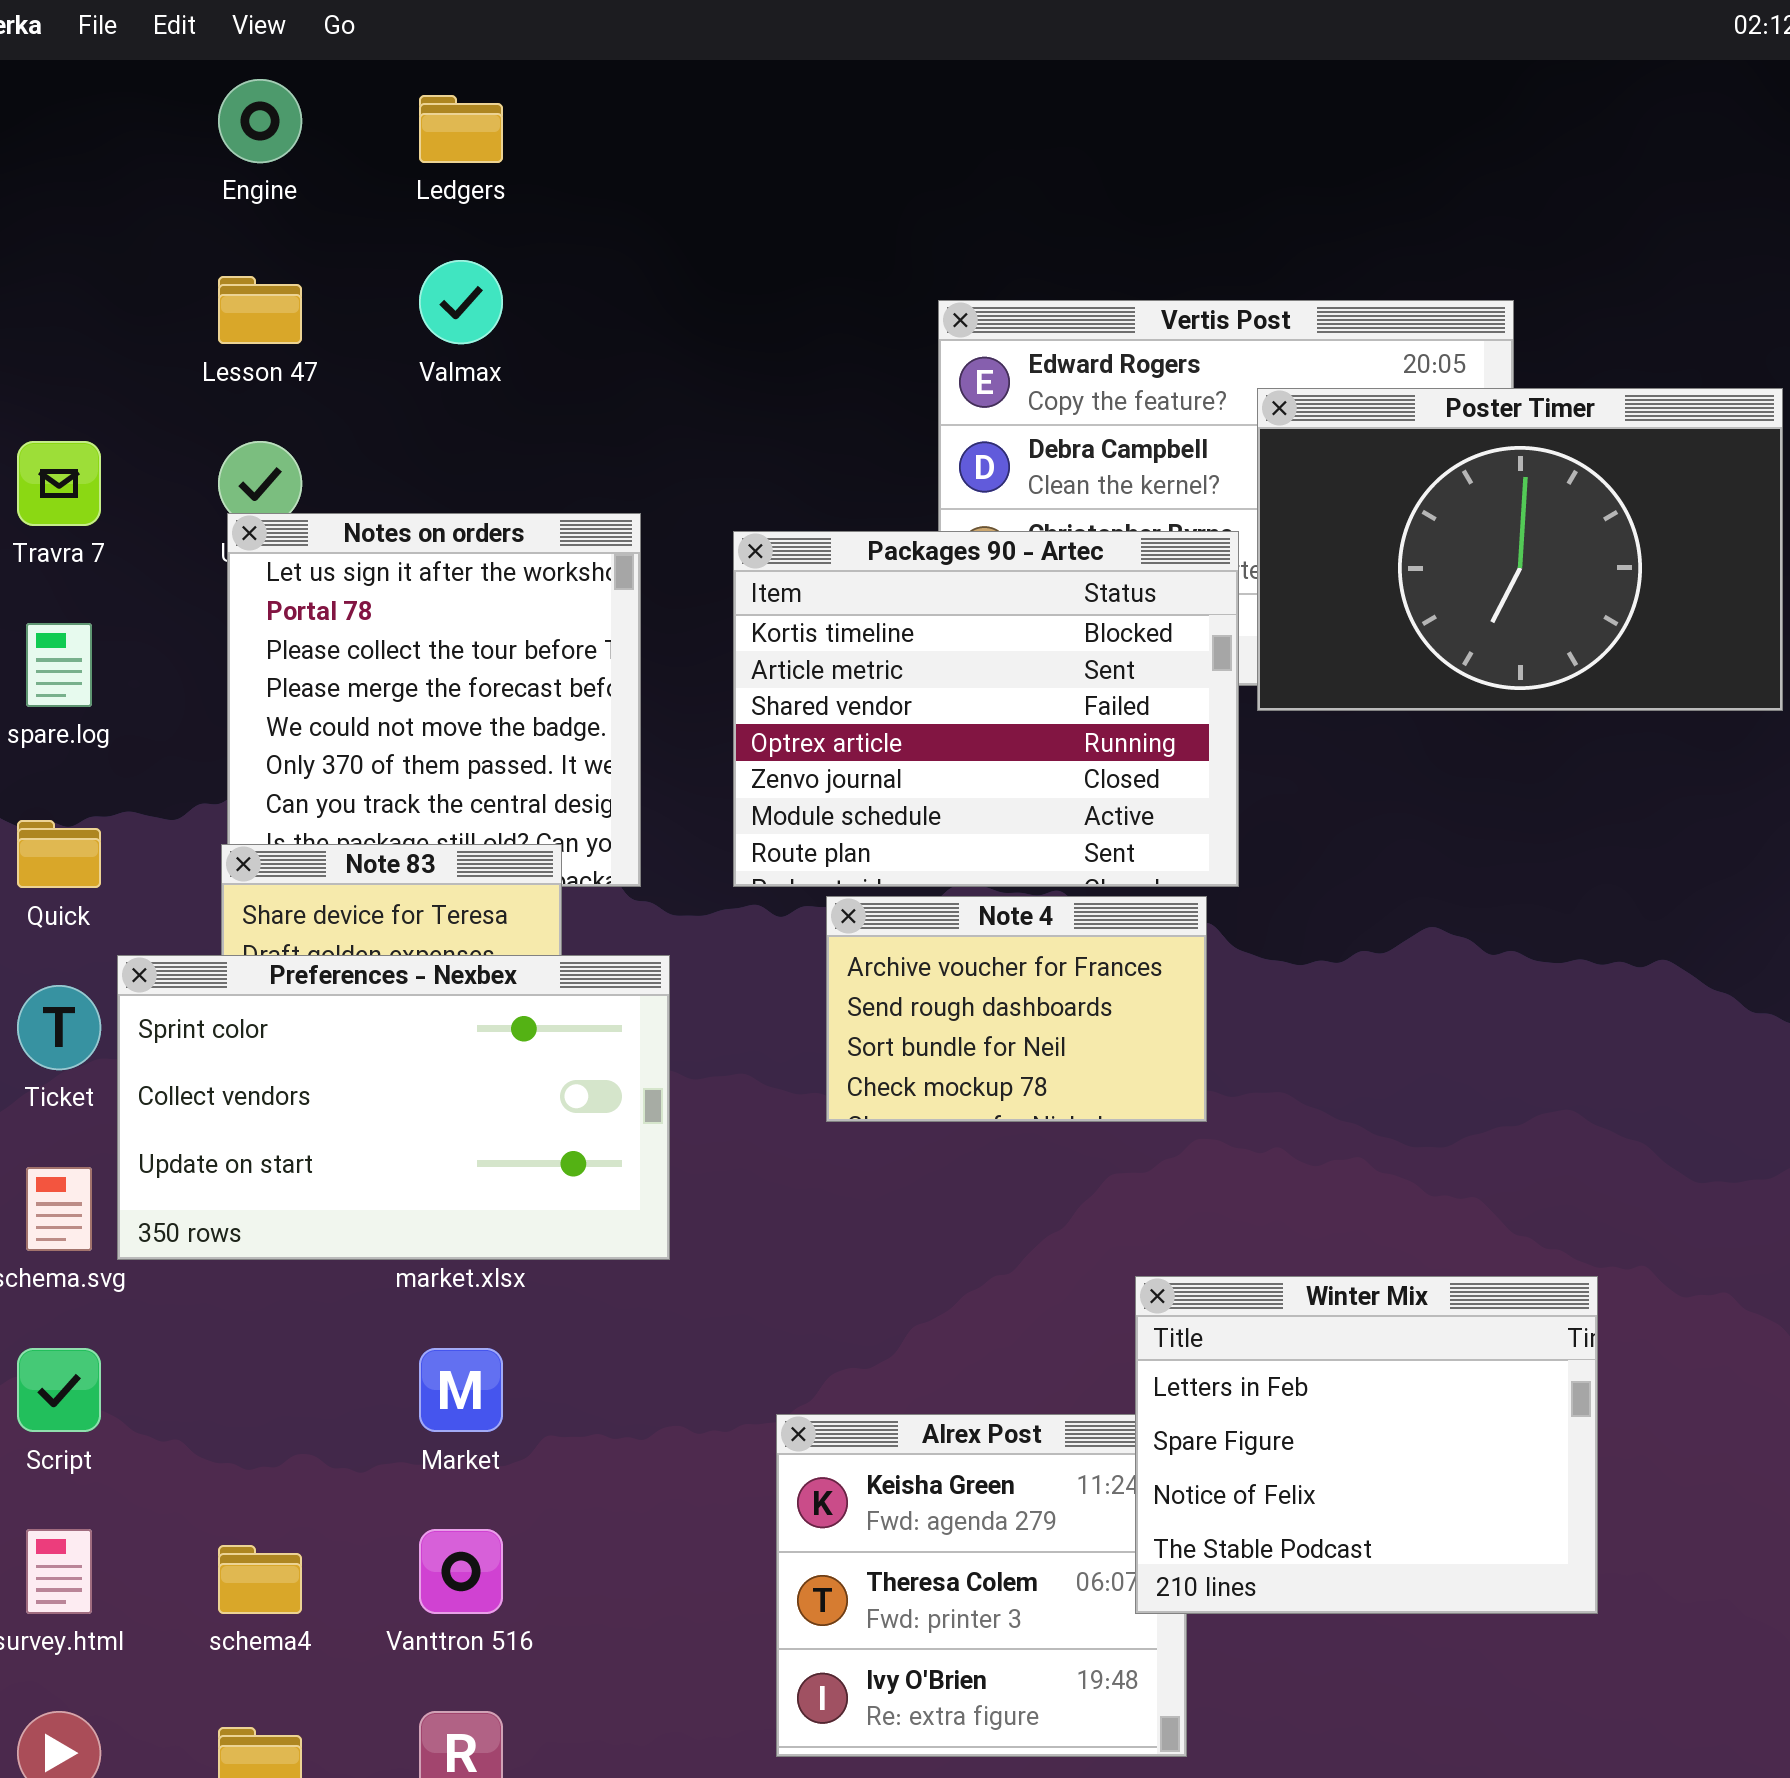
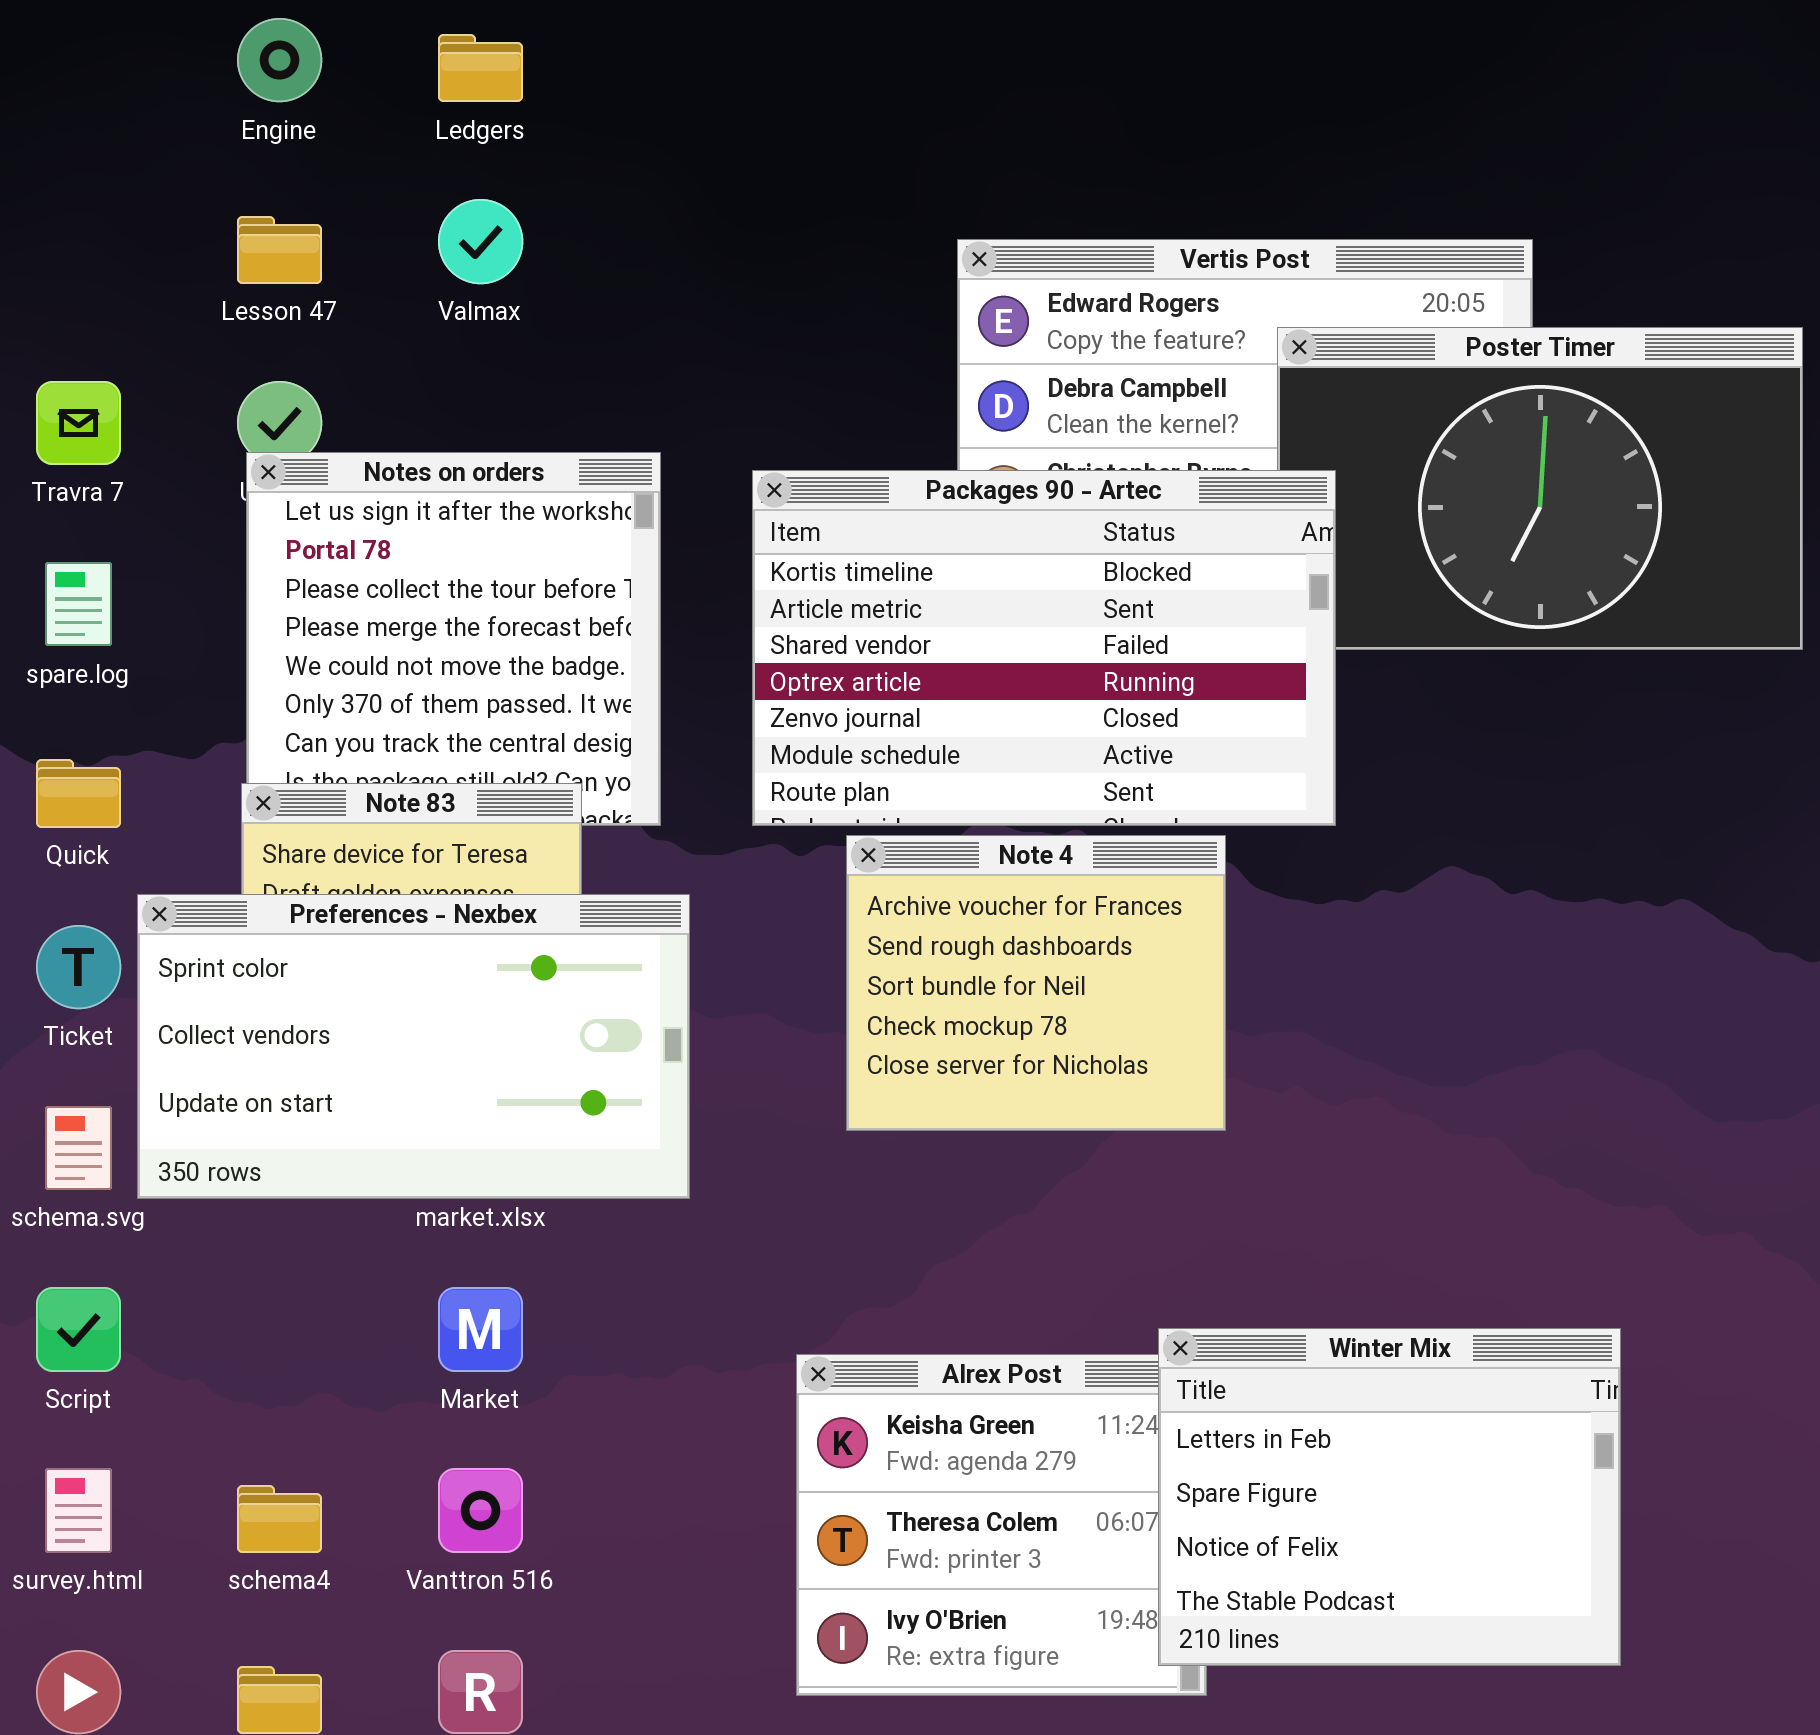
Packages 90 - Artec: [733,531,1239,887] -> [752,470,1336,826], resized
Note 4: [826,896,1207,1122] -> [846,835,1226,1131], resized
Winter Mix: [1135,1276,1598,1614] -> [1158,1328,1621,1666], moved

